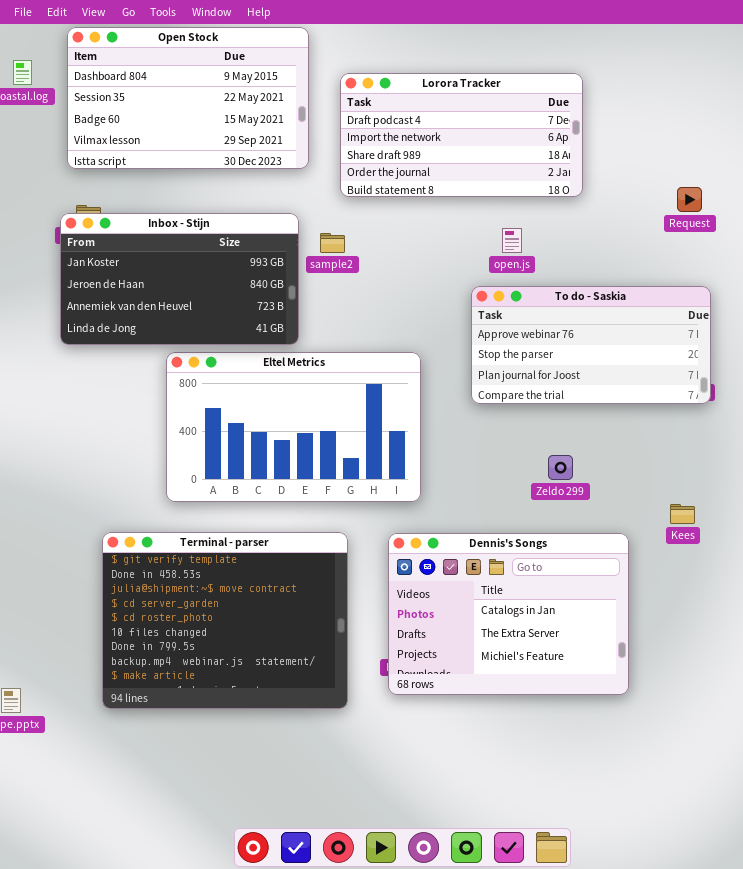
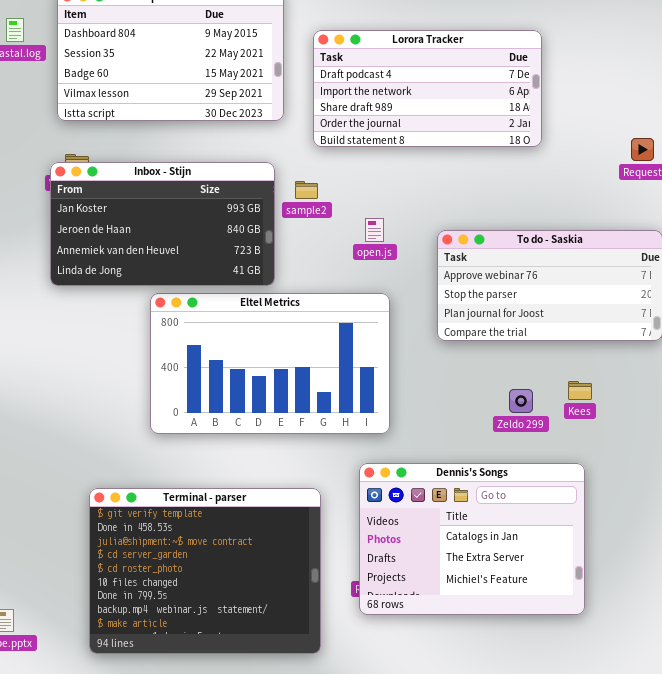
open.js: [502,228,522,253] -> [365,218,384,242], moved
Kees: [670,504,695,524] -> [568,381,592,400], moved
Terminal - parser: [102,532,348,709] -> [89,488,321,654], moved

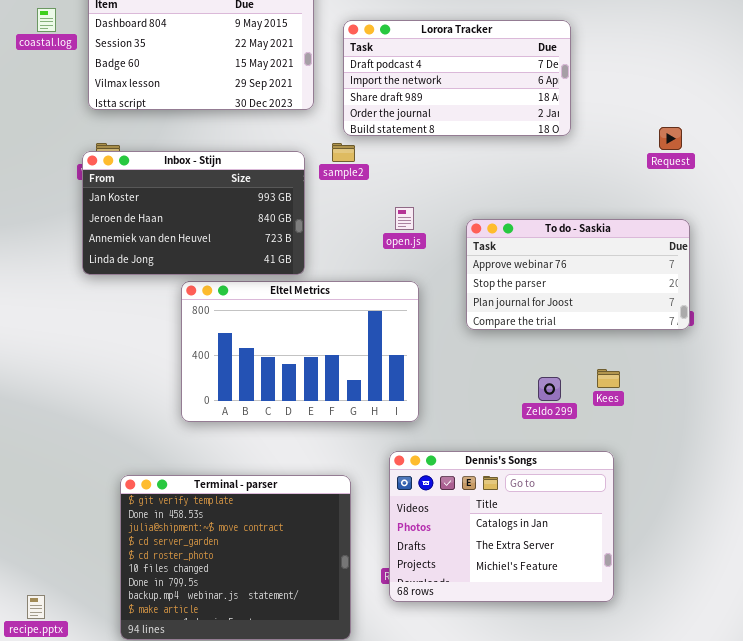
sample2: [295,181,318,199] -> [332,143,355,162], moved

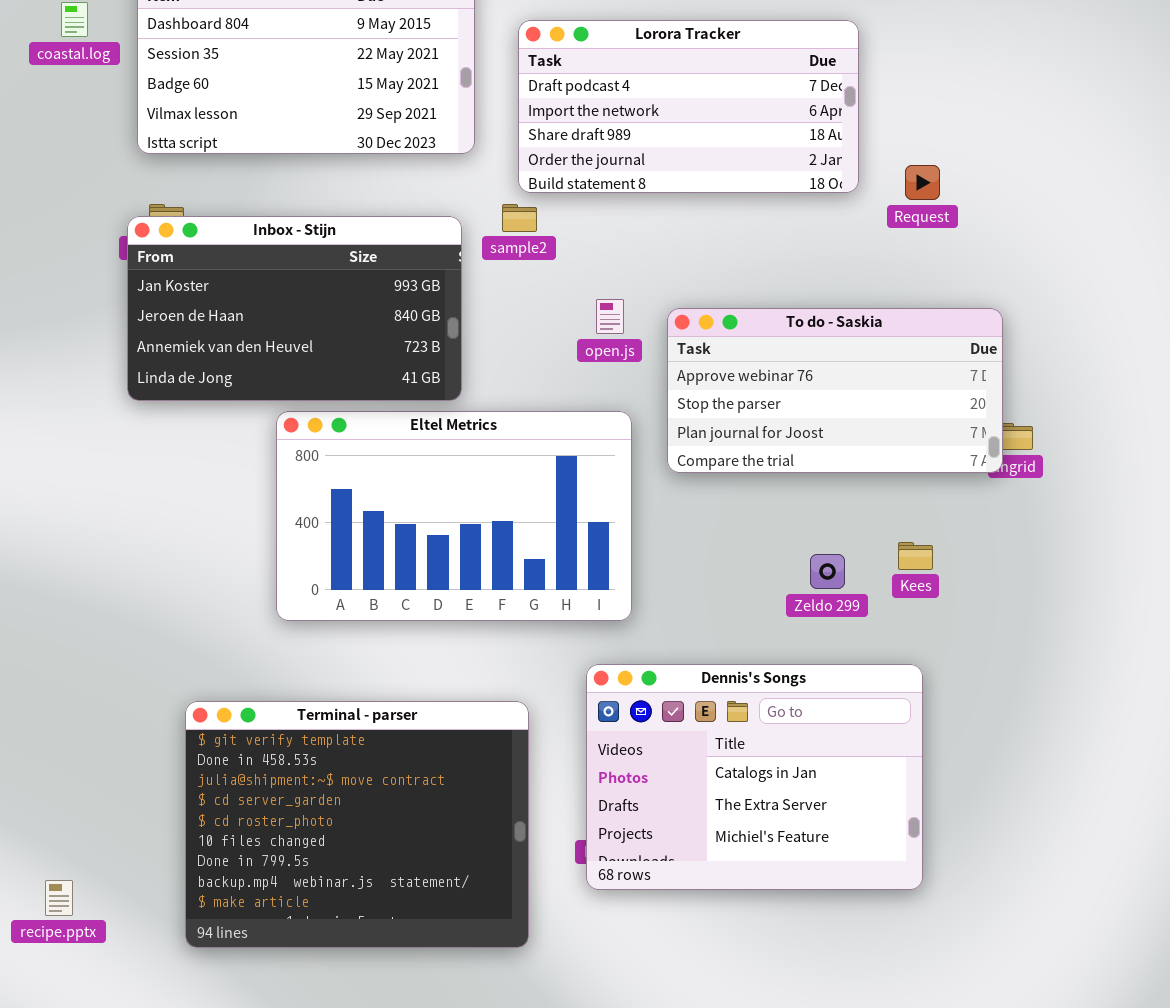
Request: [659,127,682,150] -> [905,165,940,200], moved
To do - Saskia: [466,219,690,330] -> [667,308,1003,473], moved

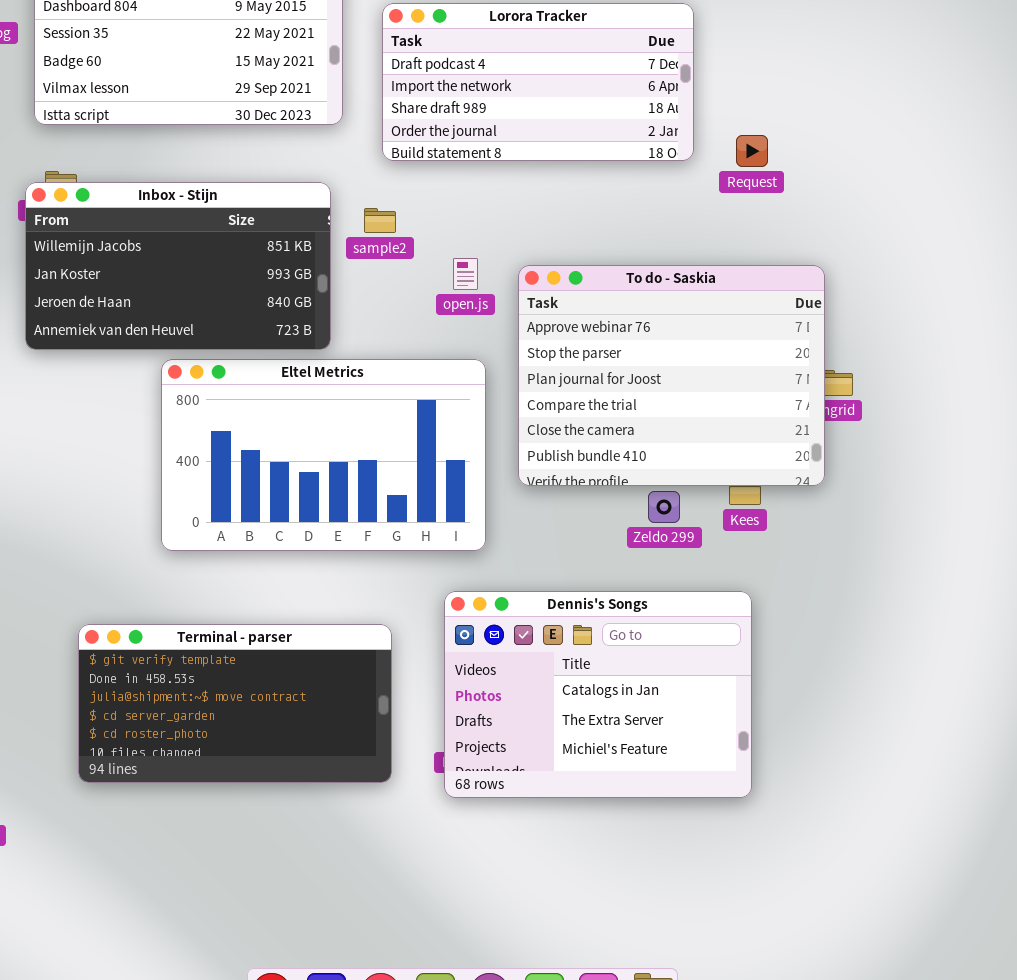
sample2: [502,204,537,232] -> [364,208,396,233], moved
Inbox - Stijn: [127,216,462,401] -> [25,182,331,350], scrolled up 1 row
To do - Saskia: [667,308,1003,473] -> [518,265,825,486], resized
Terminal - parser: [185,701,529,948] -> [78,624,392,783], resized

